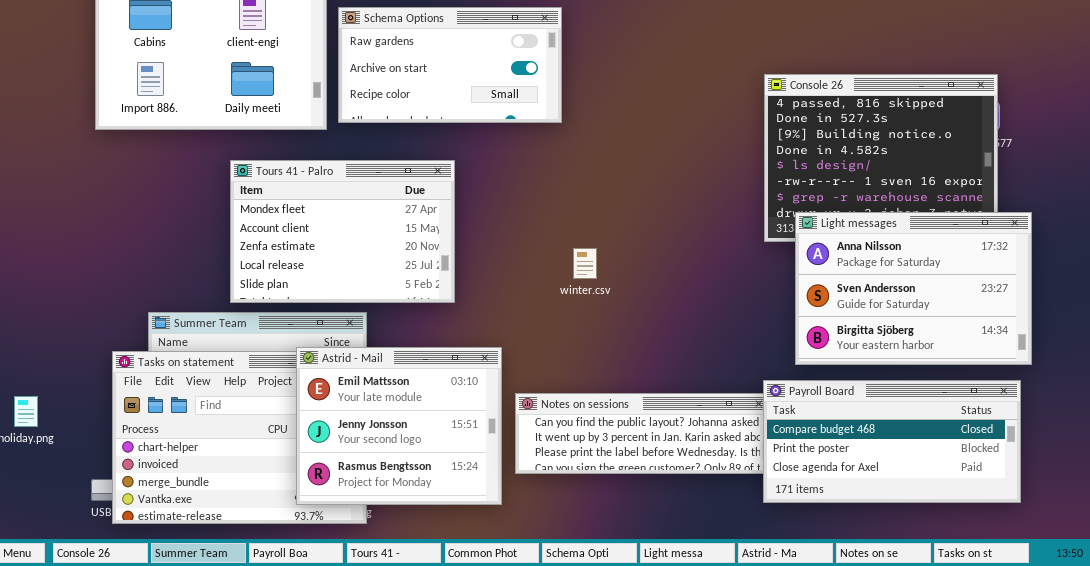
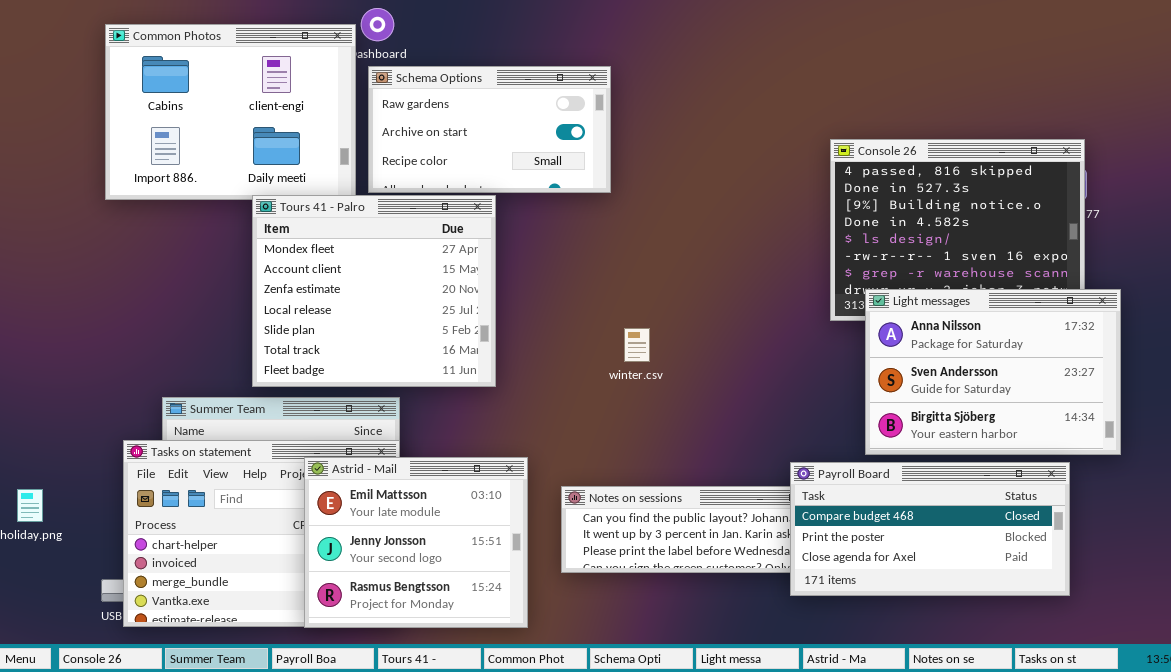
Tours 41 - Palro: [230,160,455,303] -> [252,195,496,387], resized
Astrid - Mail: [296,347,502,505] -> [304,457,528,628], moved
Payroll Board: [763,380,1021,503] -> [790,462,1070,596], moved

